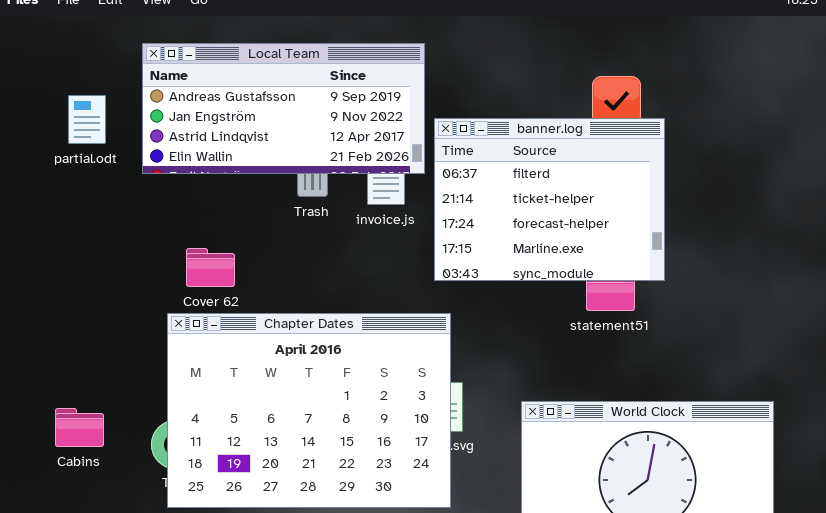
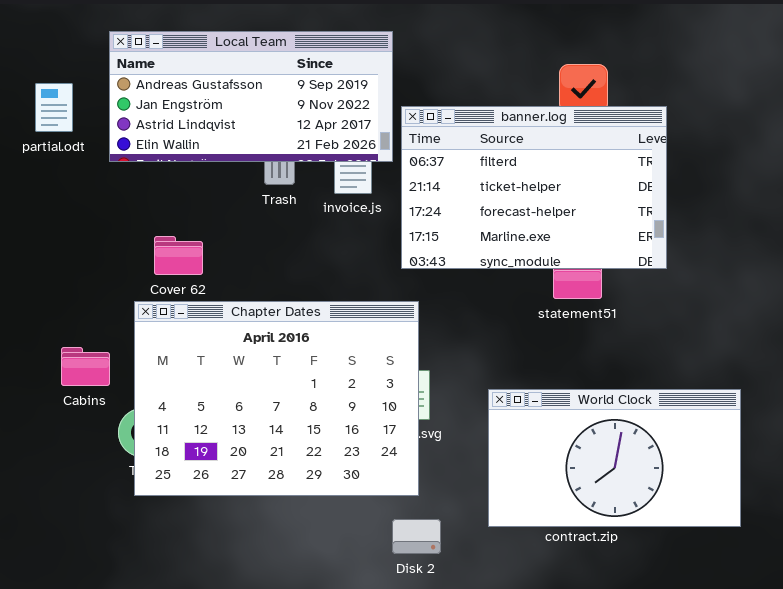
banner.log: [434,118,665,281] -> [401,106,667,269], resized
Cabins: [55,408,104,447] -> [61,347,110,386], moved

